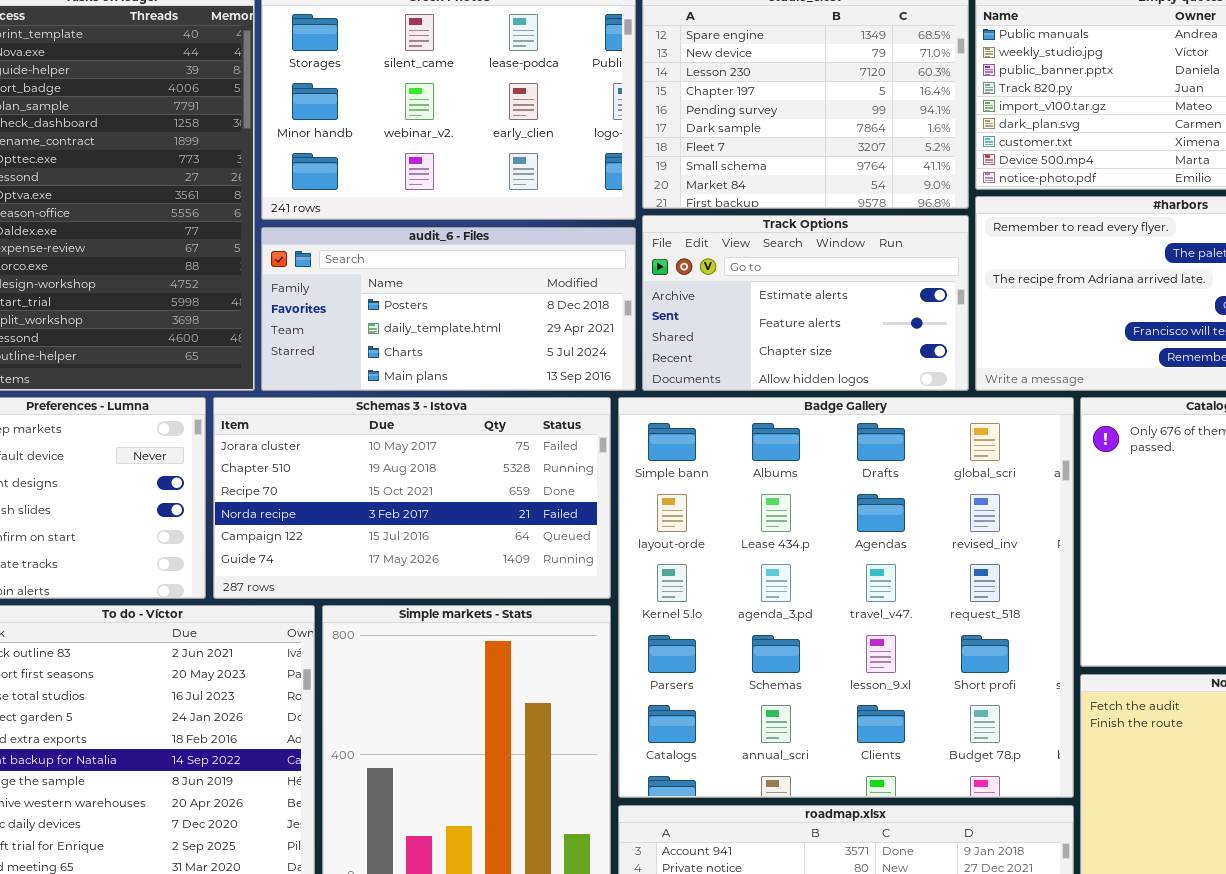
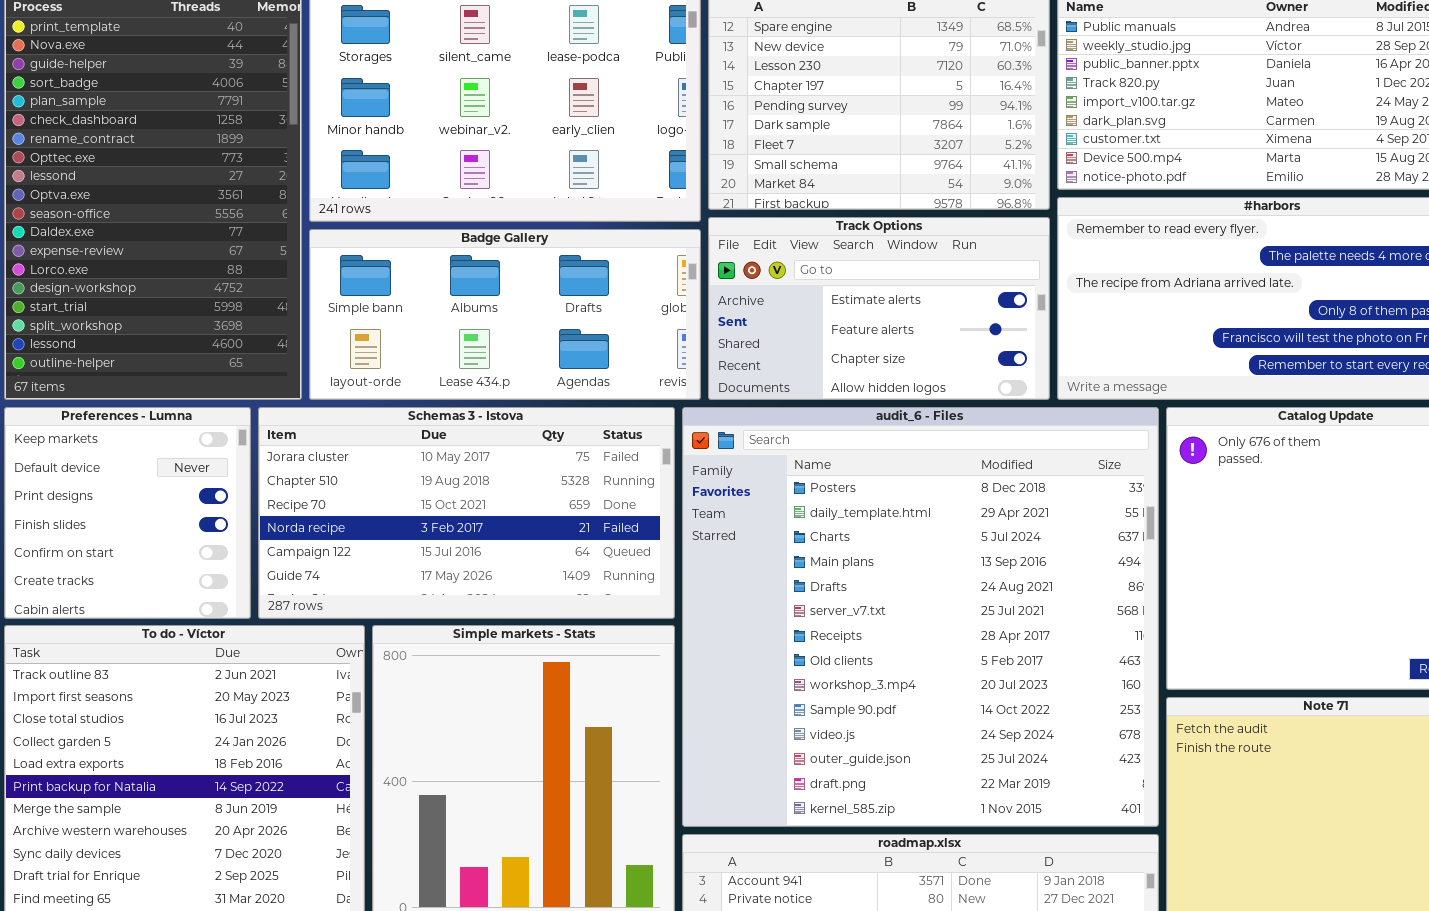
audit_6 - Files: [261,227,636,391] -> [682,407,1159,827], moved, resized
Badge Gallery: [618,397,1074,798] -> [309,229,701,400], moved, resized

